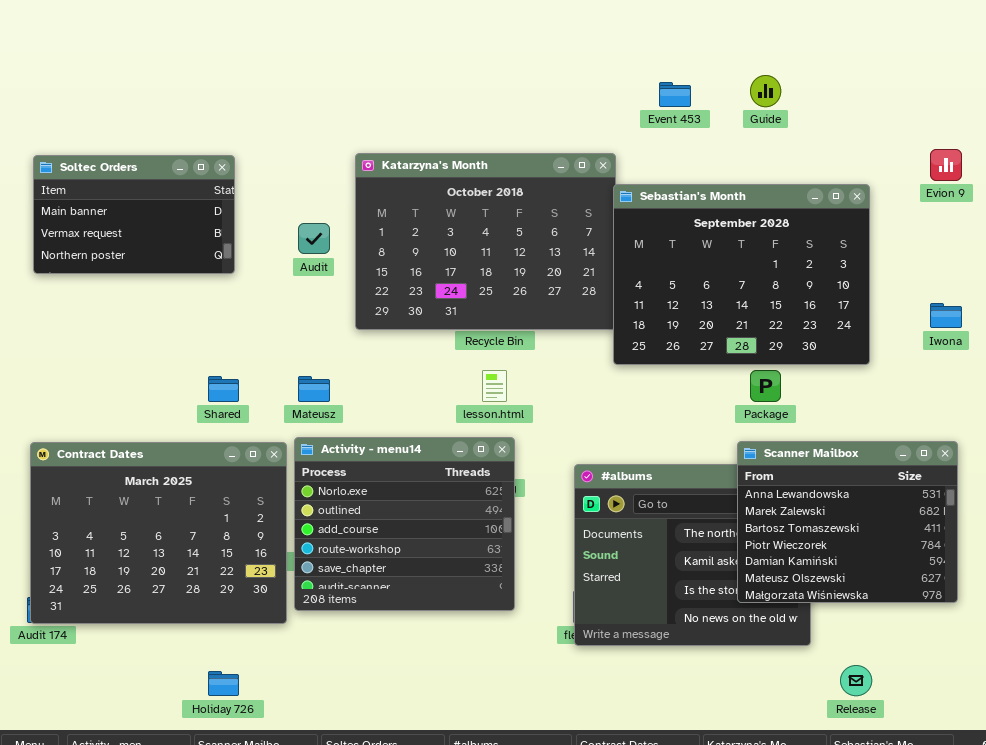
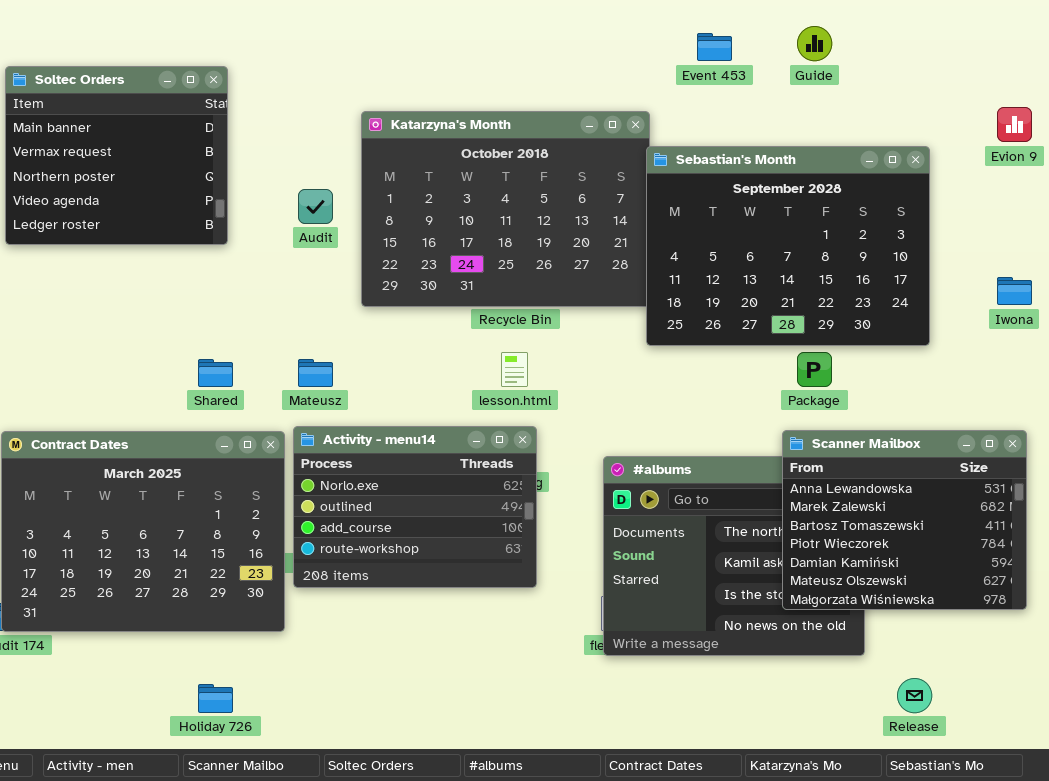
Soltec Orders: [33,155,235,274] -> [5,66,228,245], resized
Activity - menu14: [294,437,515,611] -> [293,426,537,588], resized

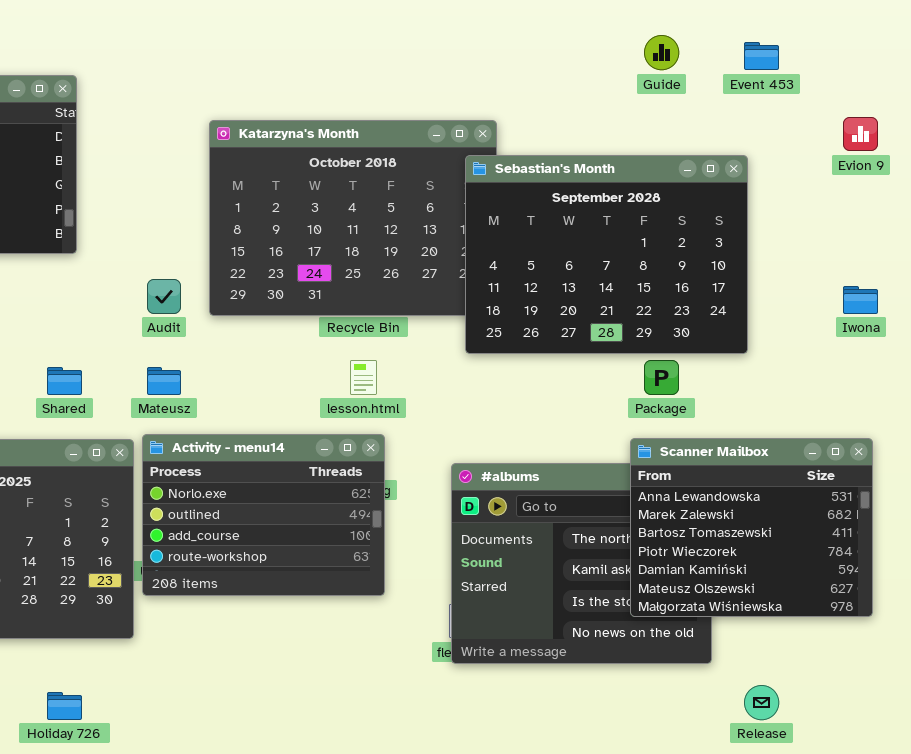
Event 453: [697,33,732,61] -> [744,42,779,70], moved
Sebastian's Month: [646,146,930,346] -> [465,155,748,354], moved
Audit: [298,189,333,224] -> [147,279,181,314], moved

